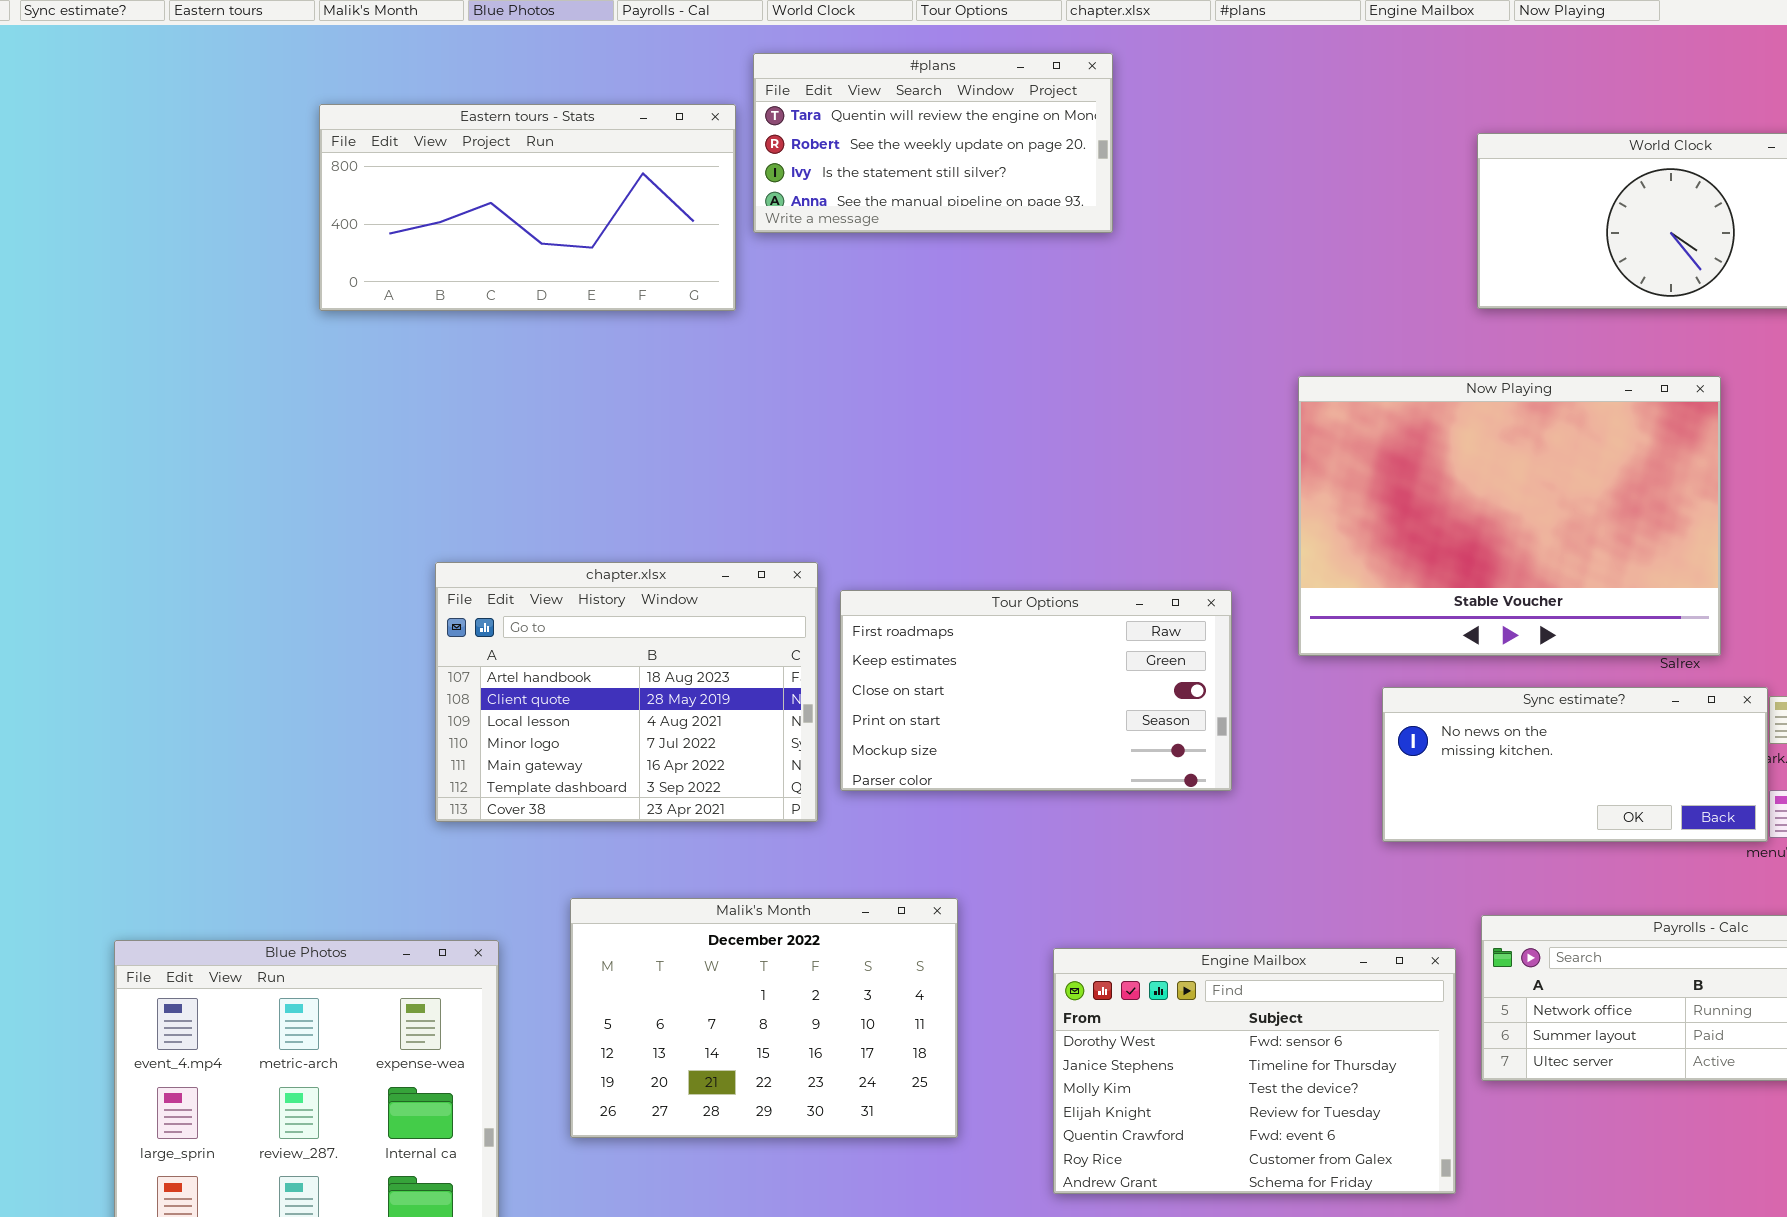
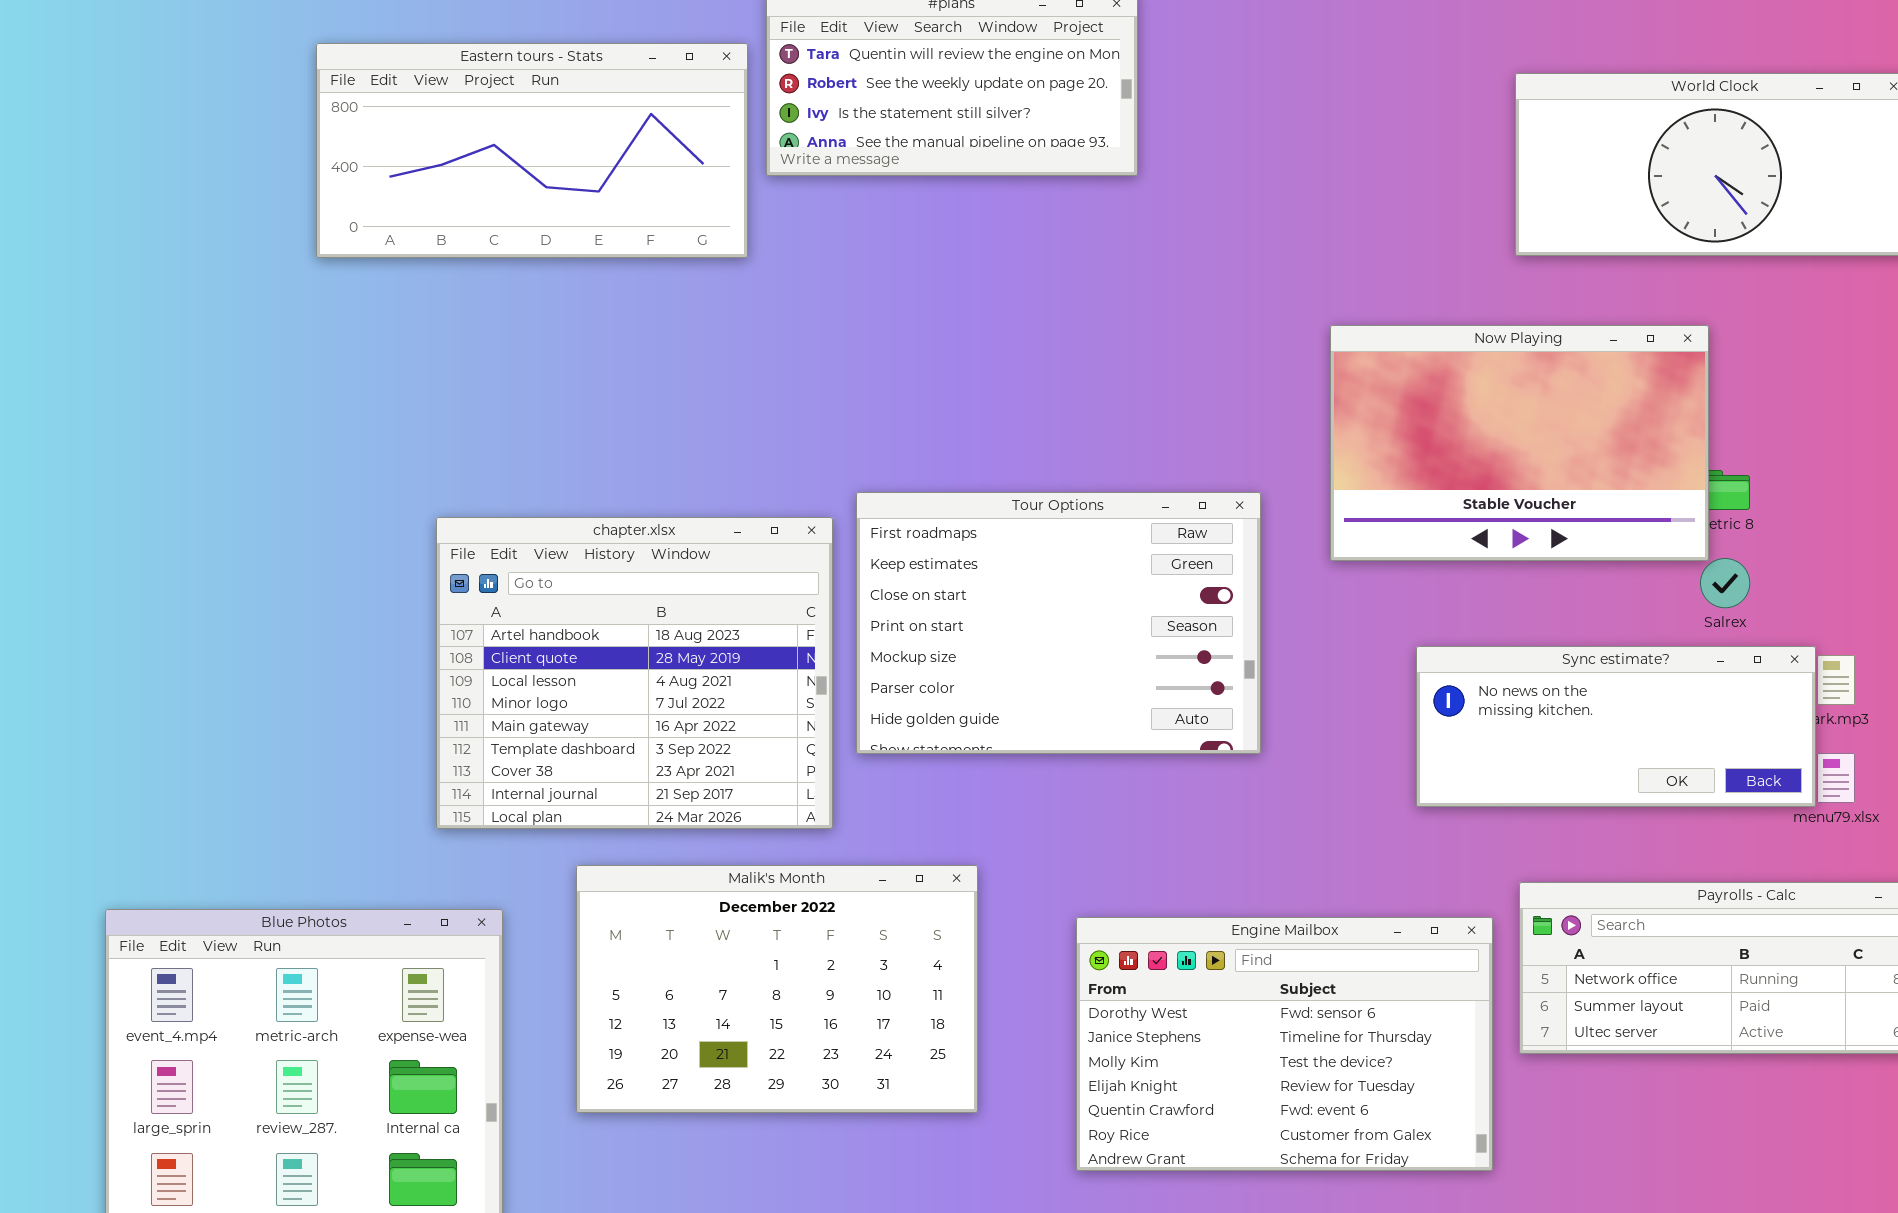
Now Playing: [1298,376,1721,656] -> [1330,325,1709,561], resized
chapter.xlsx: [435,562,818,822] -> [436,517,833,829], resized
Tour Options: [840,590,1232,791] -> [856,492,1261,754], resized

